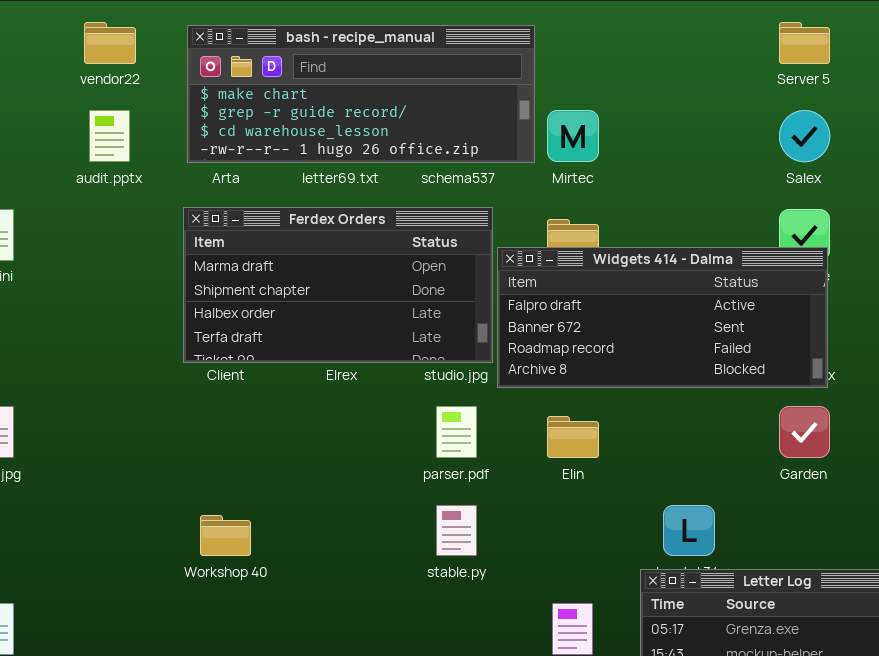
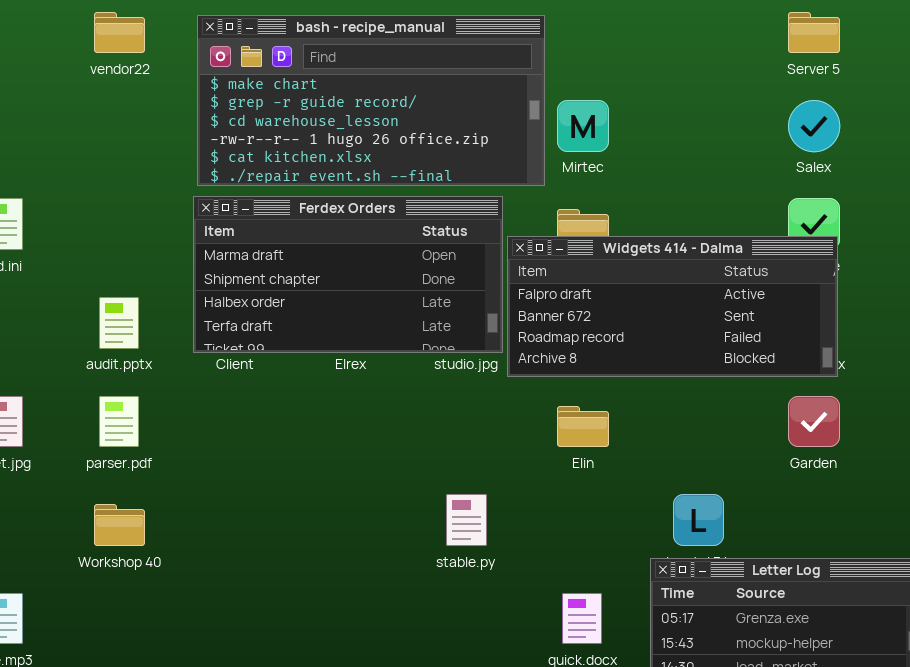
bash - recipe_manual: [187,25,535,163] -> [197,15,545,186], resized
audit.pptx: [89,110,130,162] -> [99,297,139,349], moved
parser.pdf: [436,406,477,458] -> [99,396,139,447], moved
Workshop 40: [200,515,251,556] -> [94,504,145,546], moved

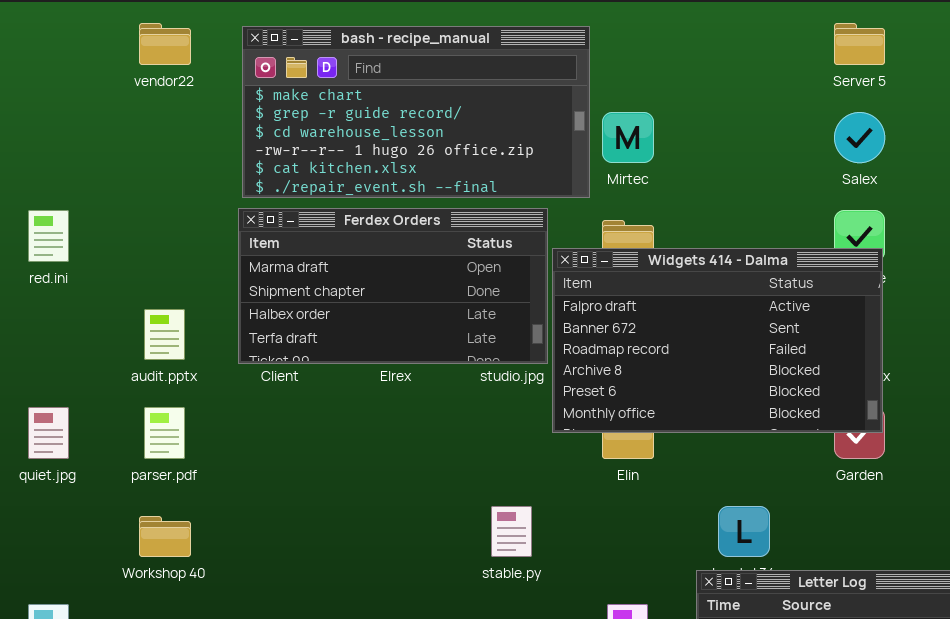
Widgets 414 - Dalma: [507,236,838,377] -> [552,248,883,433], resized

